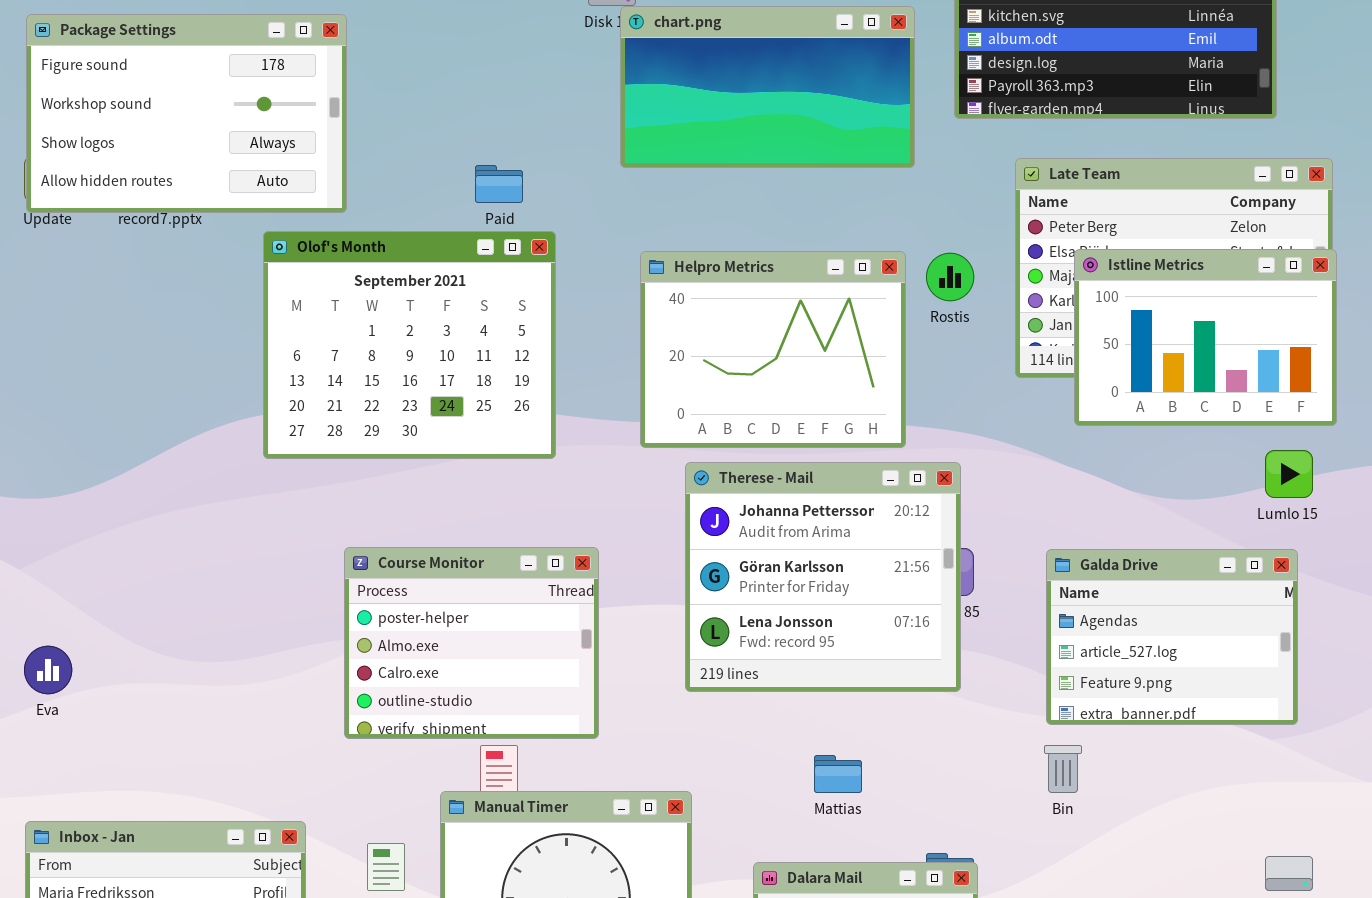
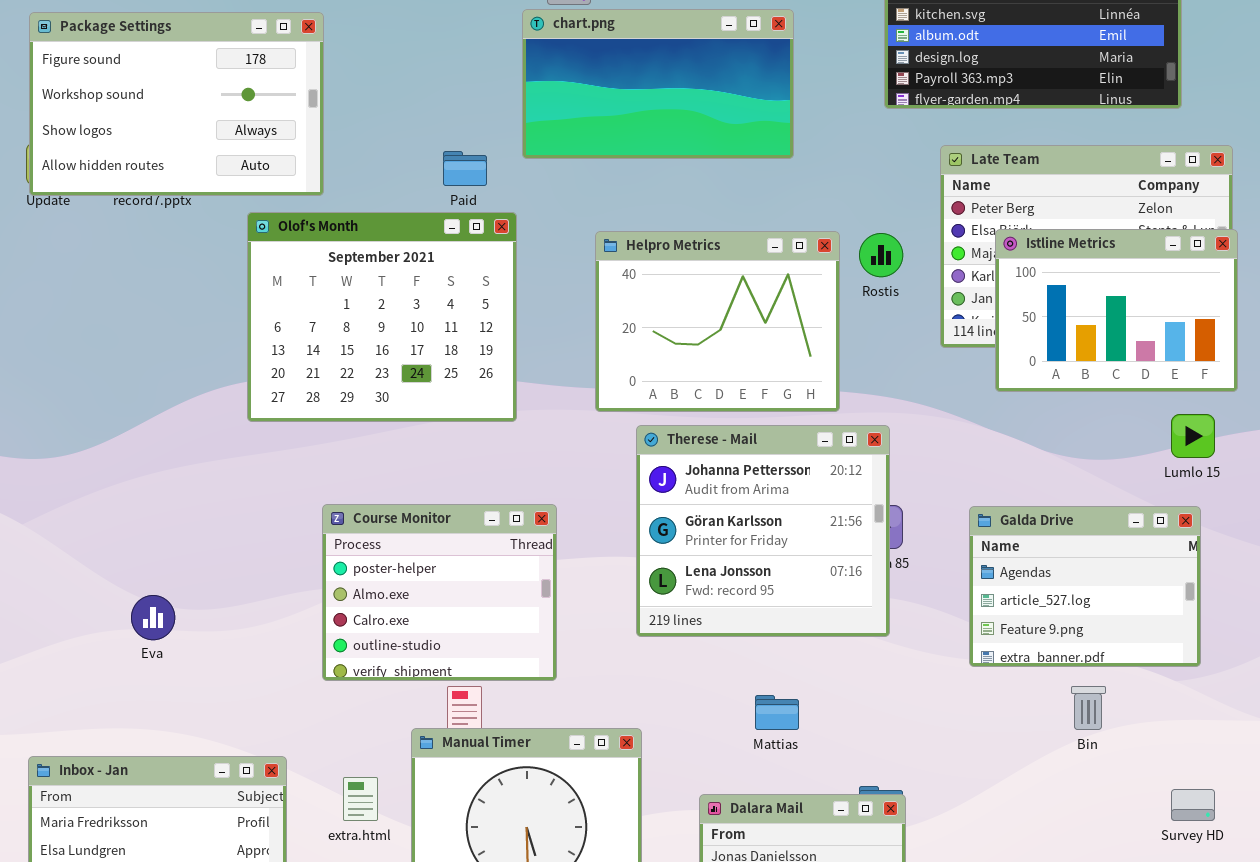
chart.png: [620,6,915,168] -> [522,9,794,159], moved
Eva: [24,646,72,694] -> [131,595,175,640], moved
Bin: [1044,745,1082,793] -> [1071,686,1106,730], moved

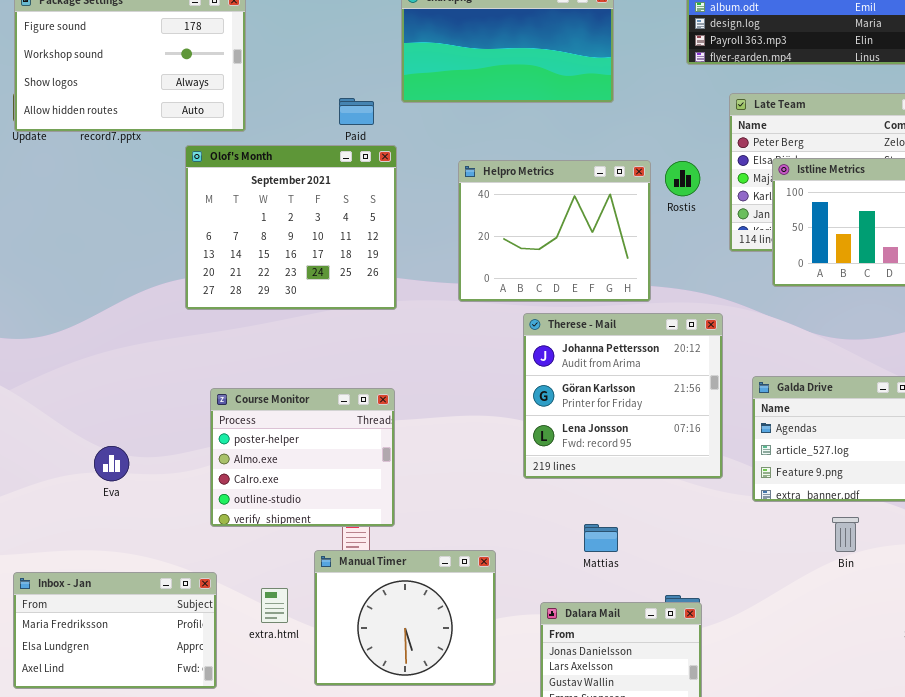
Therese - Mail: [636,425,890,637] -> [523,313,723,479], moved
Course Monitor: [322,504,557,681] -> [210,388,395,527], moved

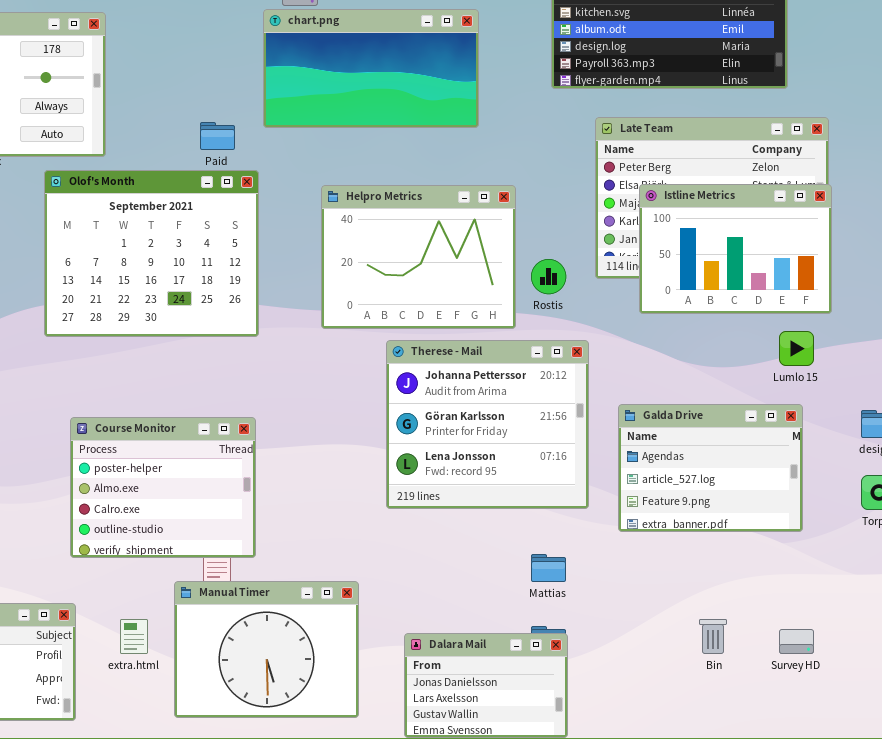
Rostis: [665,161,700,196] -> [531,259,566,294], moved
Bin: [832,517,859,552] -> [699,619,727,654], moved
Mattias: [584,524,618,552] -> [531,554,566,582], moved

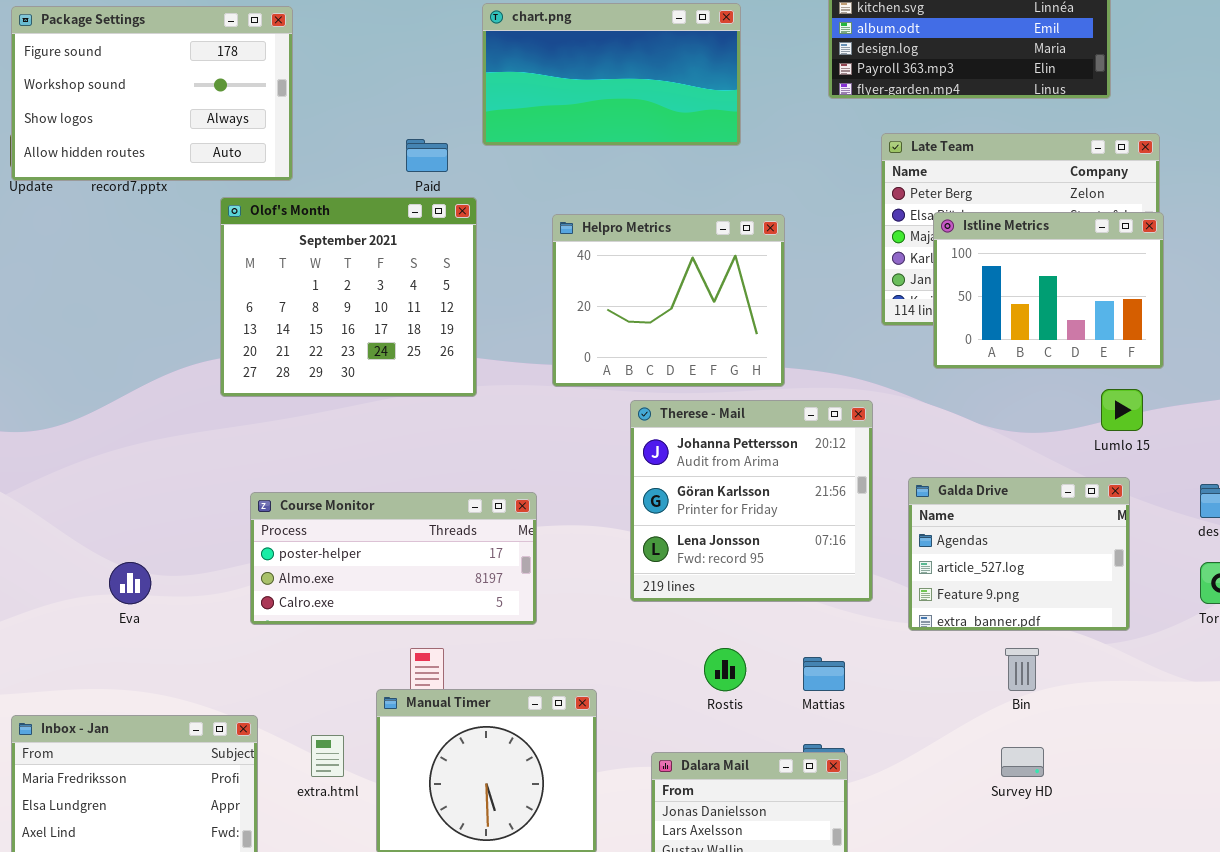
Rostis: [531,259,566,294] -> [704,648,746,691], moved
Course Monitor: [70,417,256,558] -> [250,492,537,625], resized
Bin: [699,619,727,654] -> [1005,648,1039,691], moved
Survey HD: [779,629,814,654] -> [1001,747,1044,777], moved

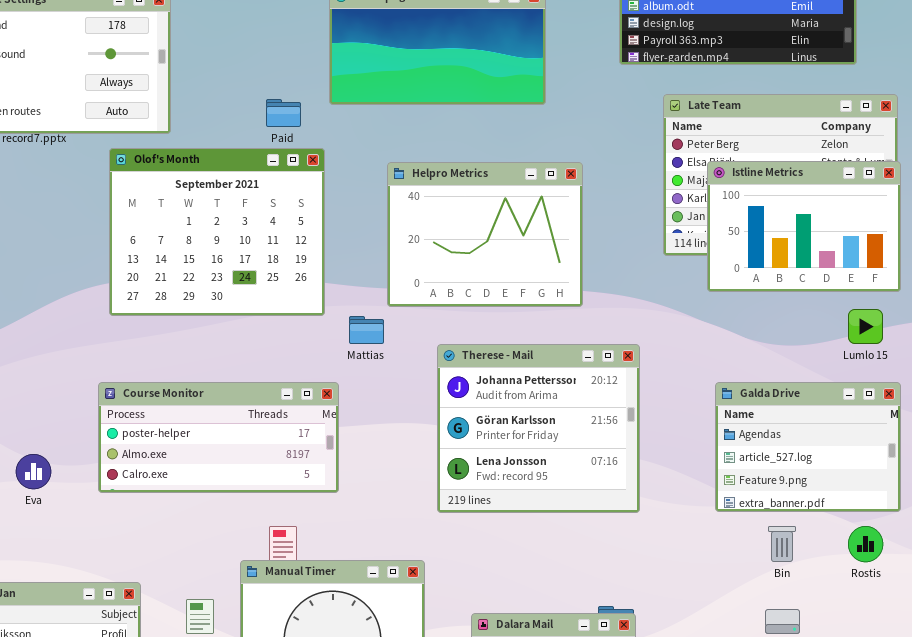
Therese - Mail: [630,400,873,602] -> [437,344,640,513], moved
Galda Drive: [908,477,1130,631] -> [715,382,901,512], moved
Course Monitor: [250,492,537,625] -> [98,382,339,493], moved
Rostis: [704,648,746,691] -> [848,526,883,562], moved
Mattias: [803,657,845,691] -> [349,316,384,344], moved

